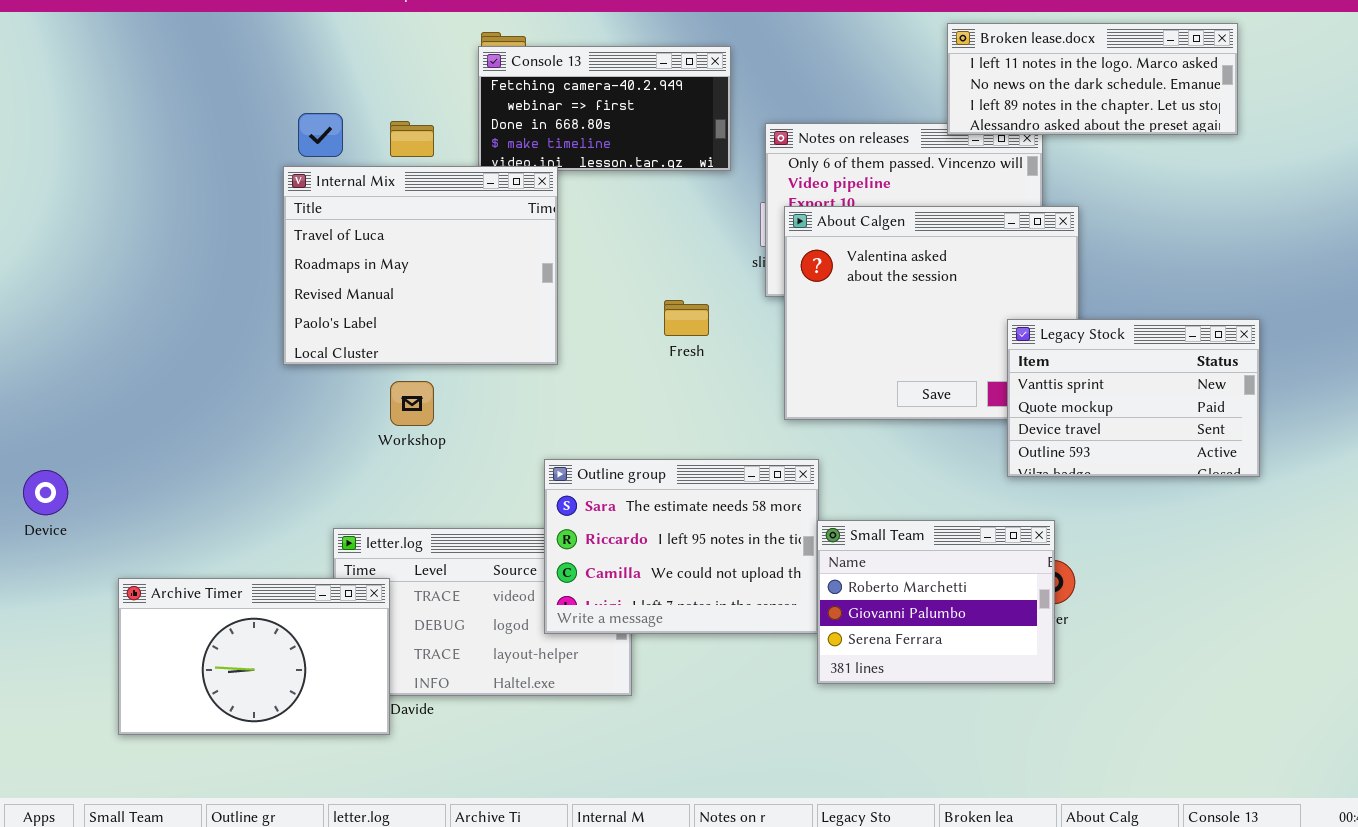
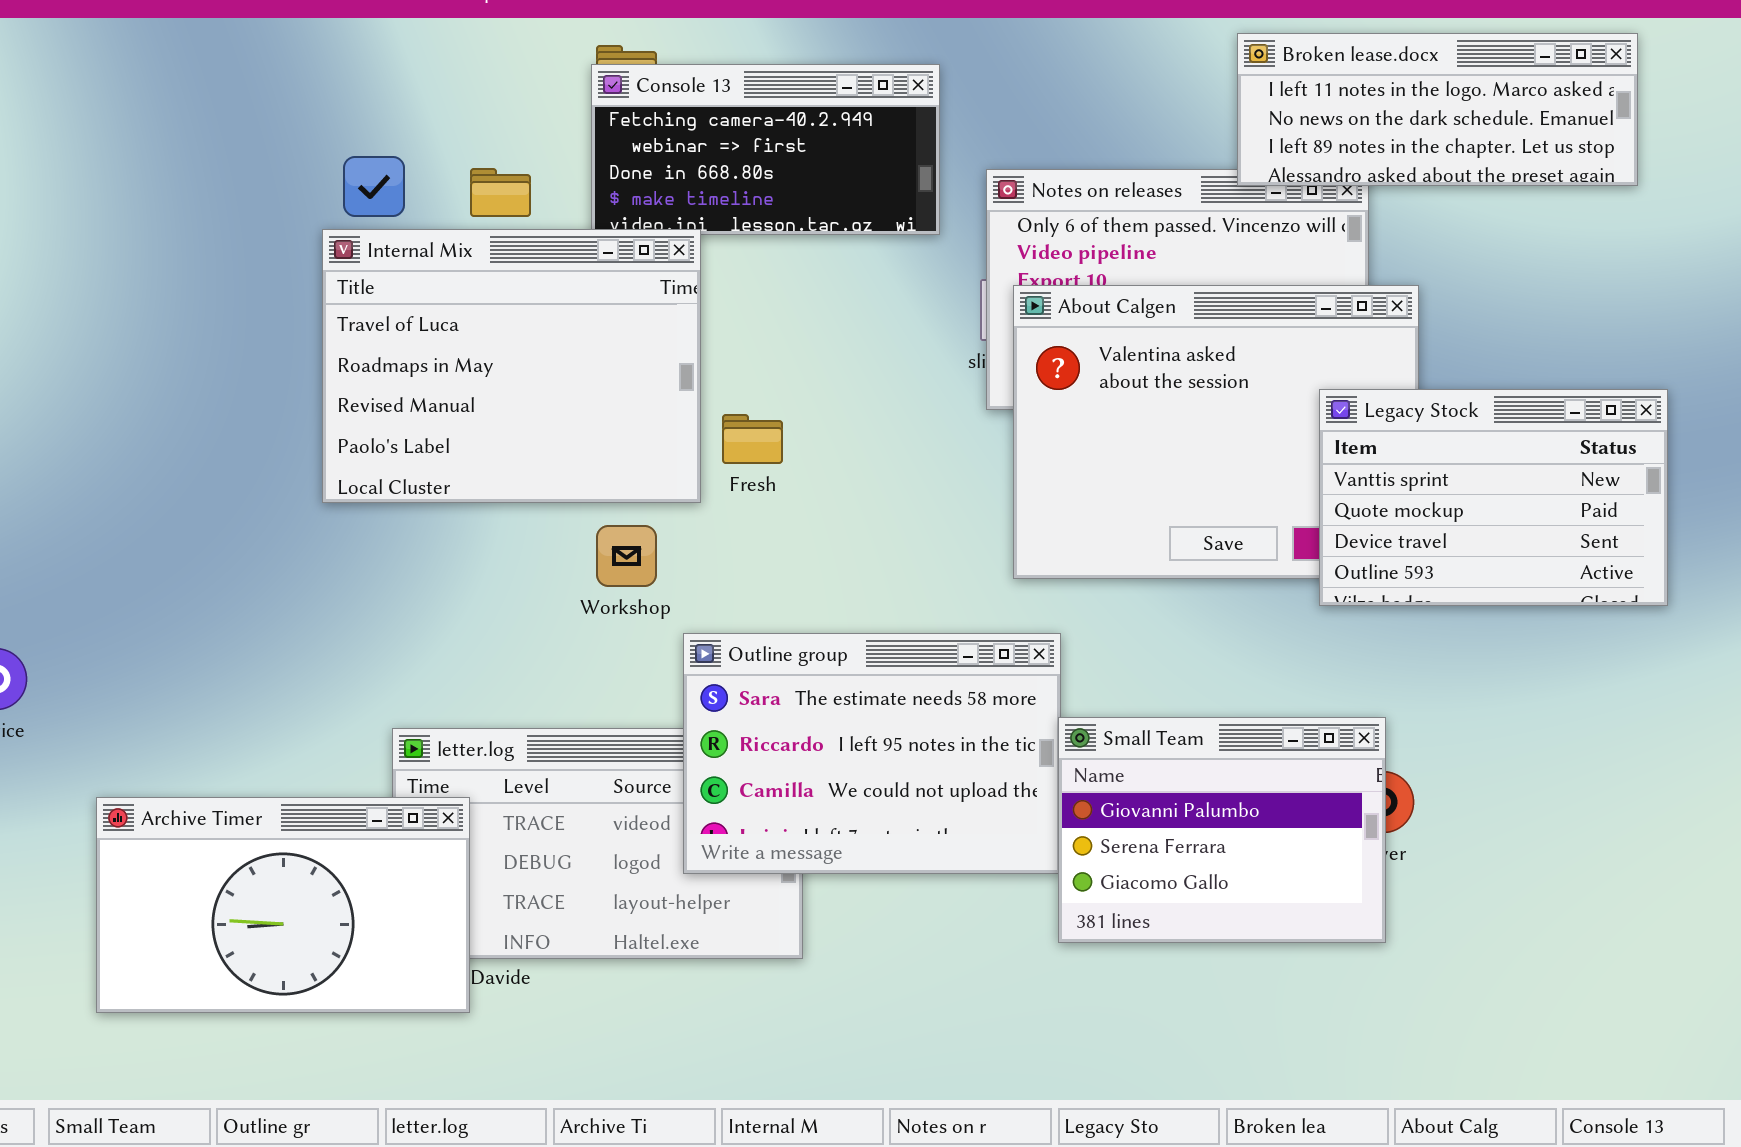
Fresh: [664,300,709,336] -> [722,414,783,464], moved
Legacy Stock: [1007,319,1260,477] -> [1319,389,1668,606], moved
Workshop: [390,381,434,426] -> [596,525,657,587], moved
Small Team: [817,520,1055,684] -> [1058,717,1386,943], scrolled down 1 row

